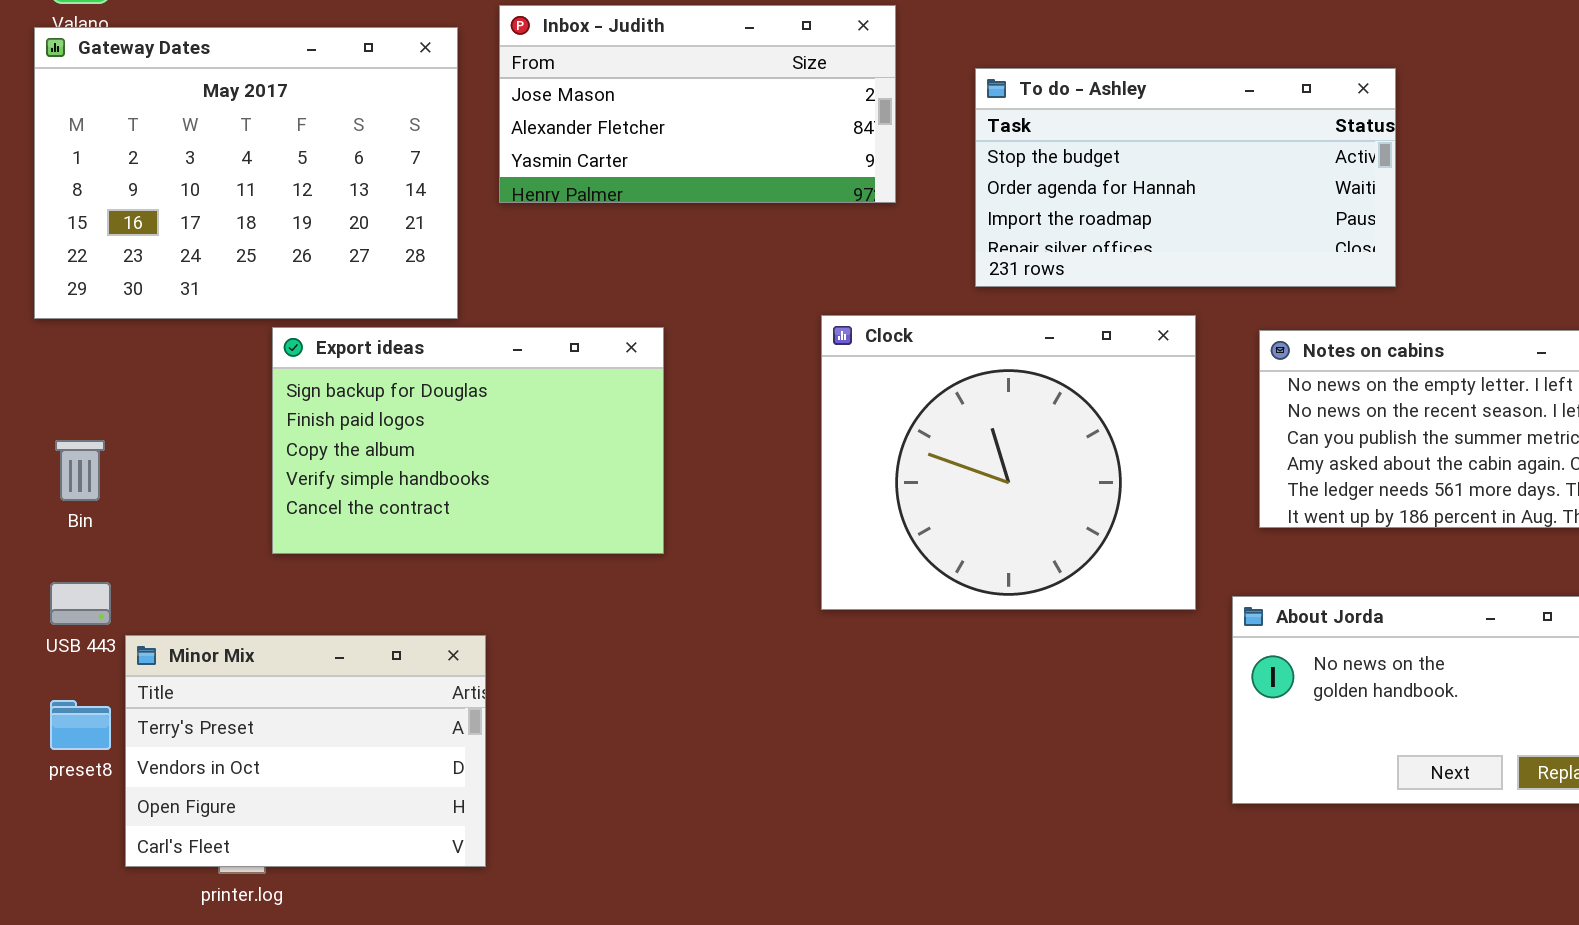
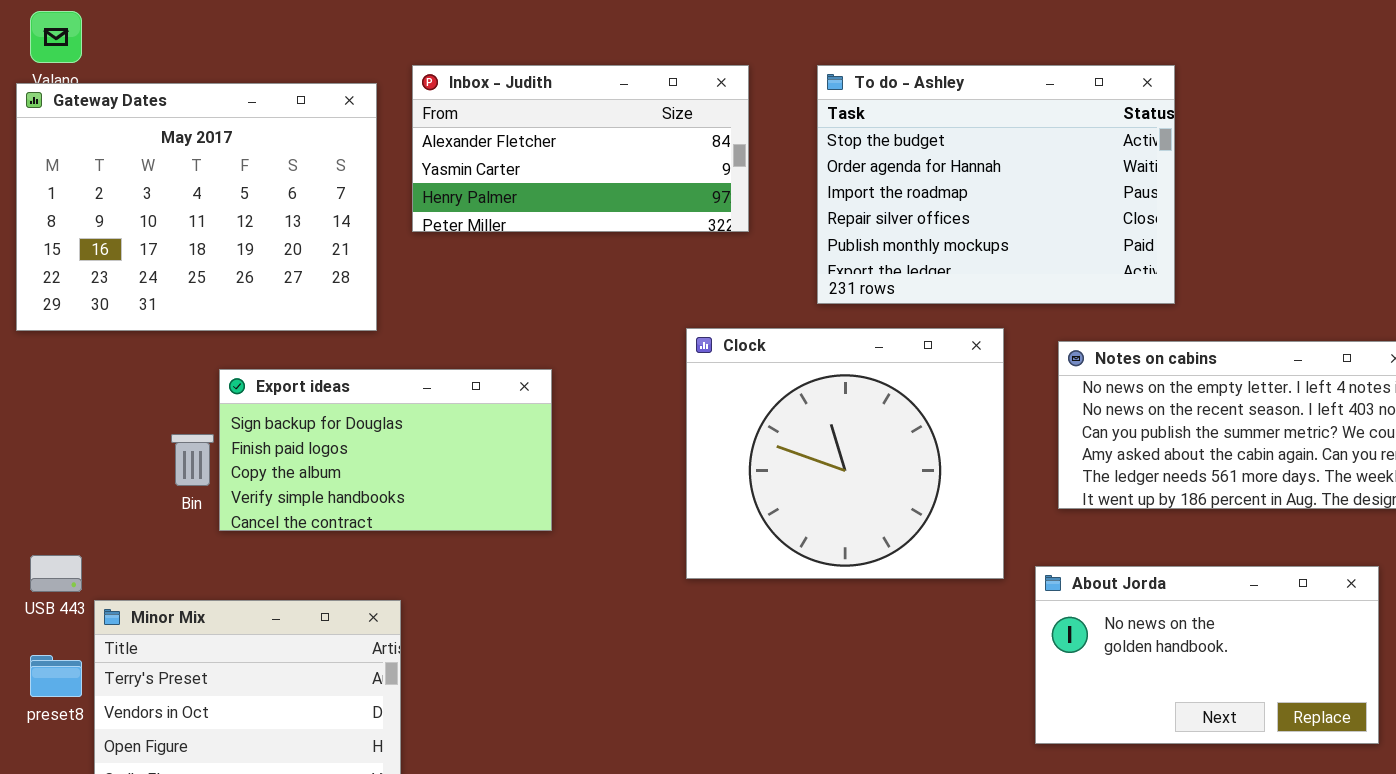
Inbox - Judith: [499,5,896,203] -> [412,65,749,232], scrolled down 1 row
To do - Ashley: [975,68,1396,287] -> [817,65,1175,304], resized
Export ideas: [272,327,664,554] -> [219,369,552,531], resized
Bin: [55,440,105,501] -> [171,434,214,486], moved

